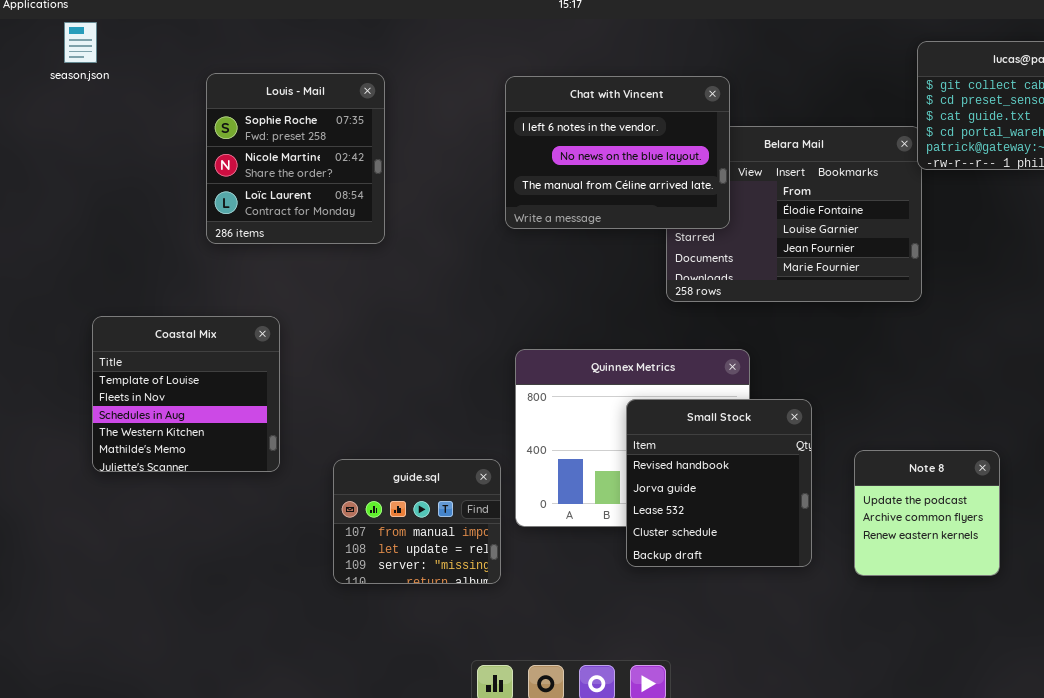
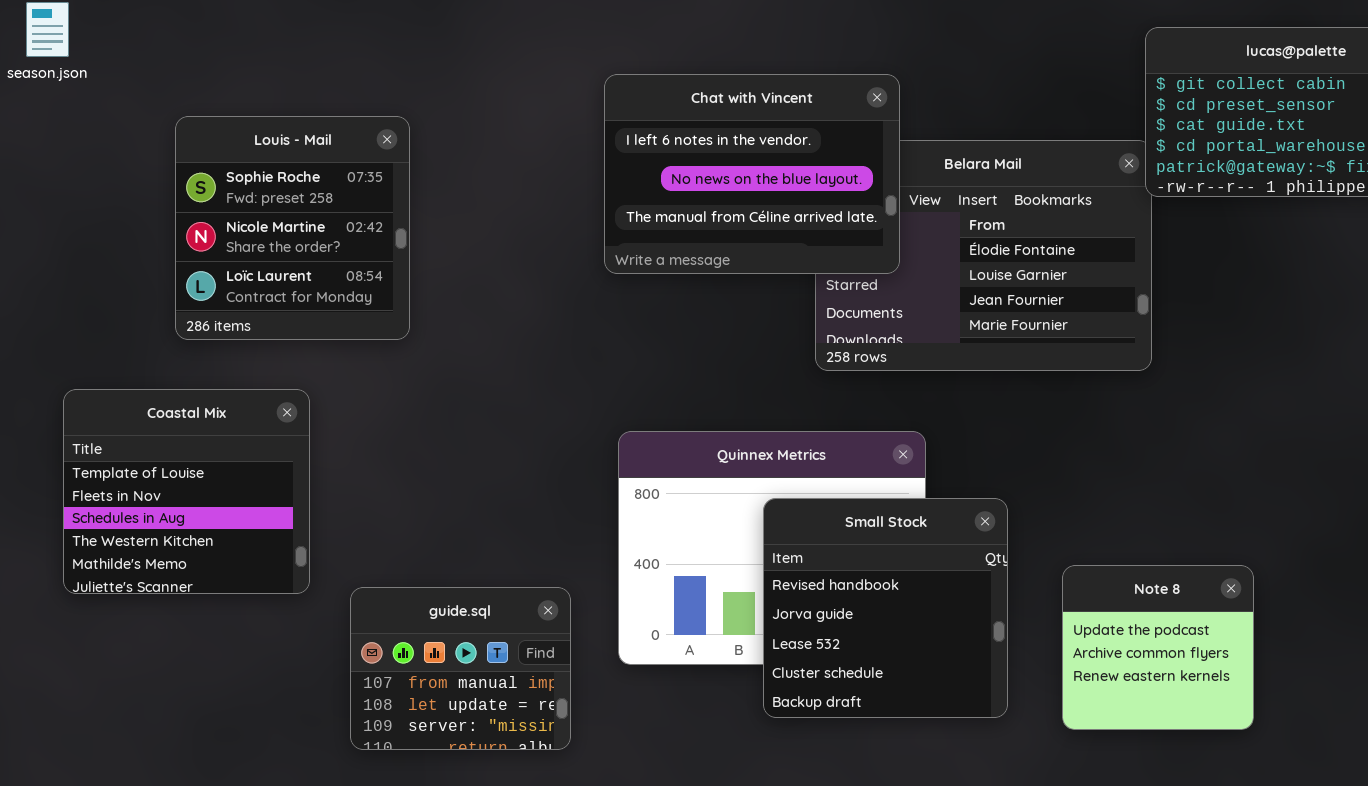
Louis - Mail: [206,73,385,244] -> [175,116,410,340], moved
guide.sql: [333,459,501,584] -> [350,587,571,750], moved

